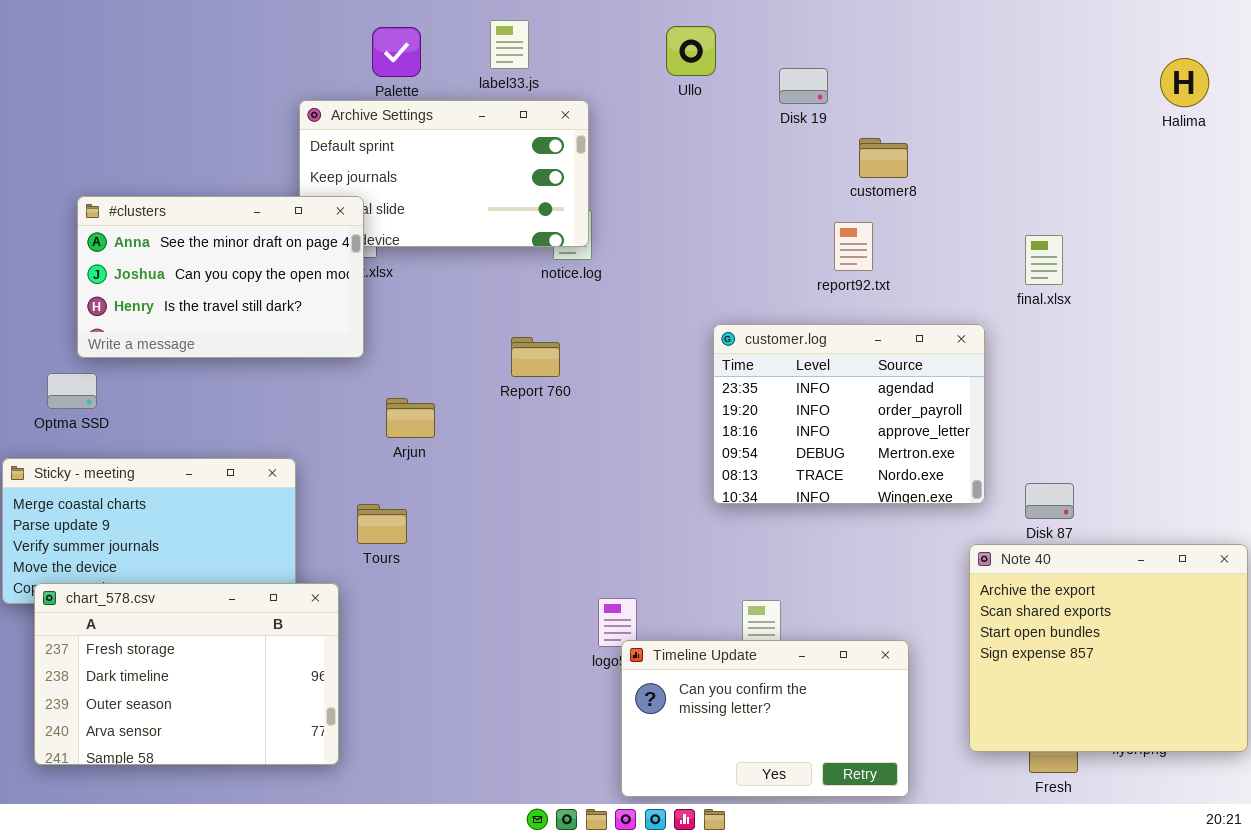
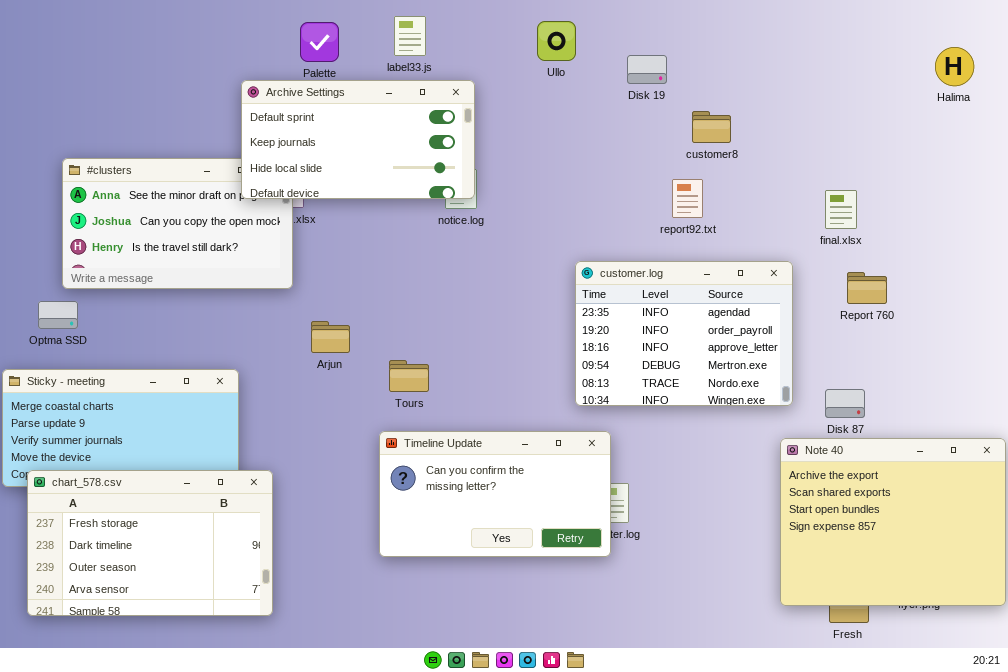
Archive Settings: [299,100,589,247] -> [241,80,475,199], raised
Report 760: [511,337,560,377] -> [847,272,887,304], moved
Tours: [357,504,407,544] -> [389,360,429,392], moved
Timeline Update: [621,640,909,797] -> [379,431,611,557], moved

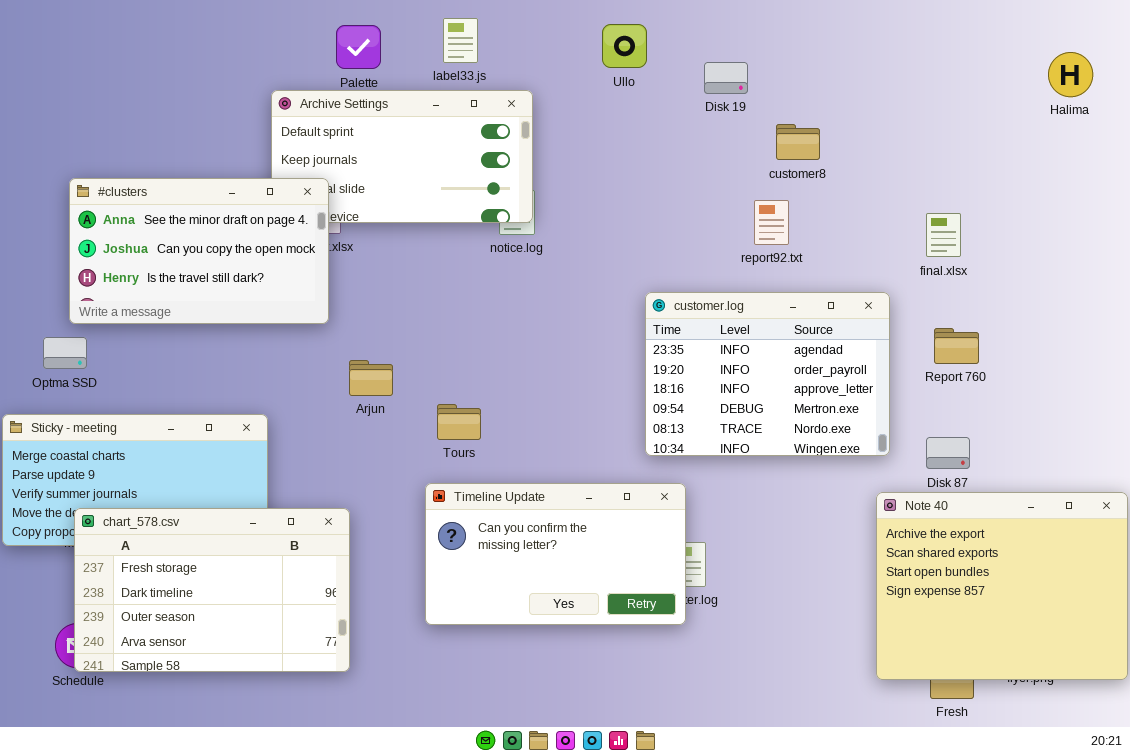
#clusters: [62,158,293,289] -> [69,178,329,324], raised
Report 760: [847,272,887,304] -> [934,328,979,364], moved
chart_578.csv: [27,470,273,616] -> [74,508,350,672], moved

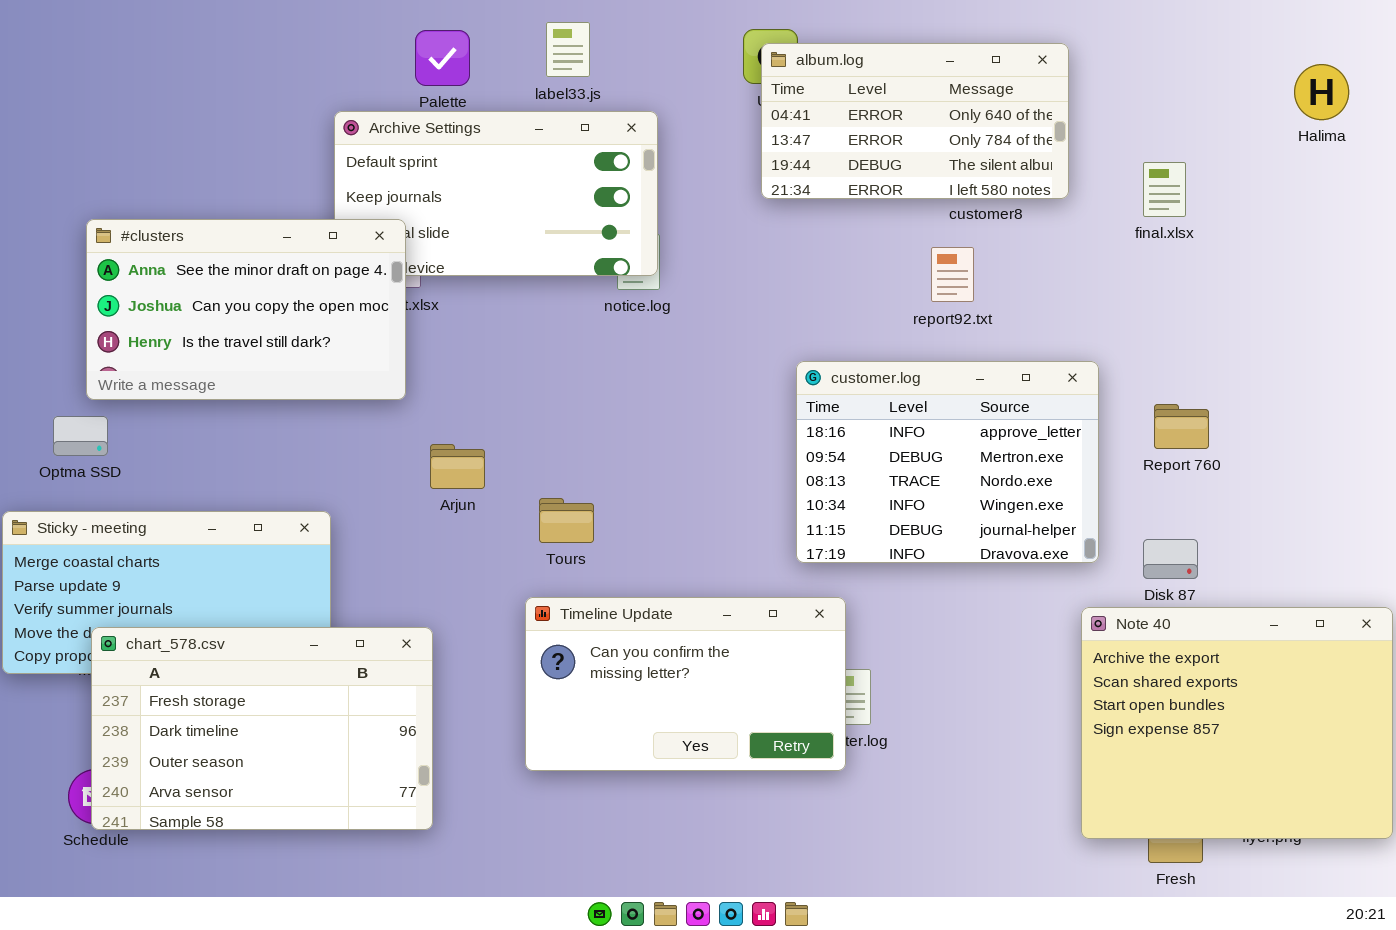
album.log: none -> [761,43,1069,199], opened
final.xlsx: [926,213,961,257] -> [1143,162,1186,217], moved
customer.log: [645,292,890,456] -> [796,361,1099,563], scrolled down 2 rows

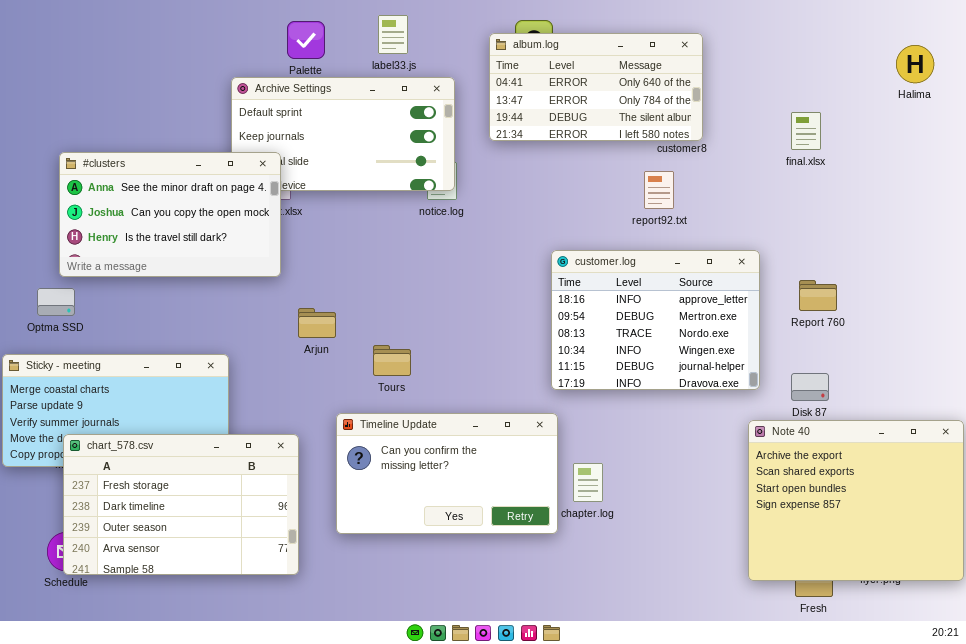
album.log: [761,43,1069,199] -> [489,33,703,141], moved
Timeline Update: [525,597,846,771] -> [336,413,558,534], moved

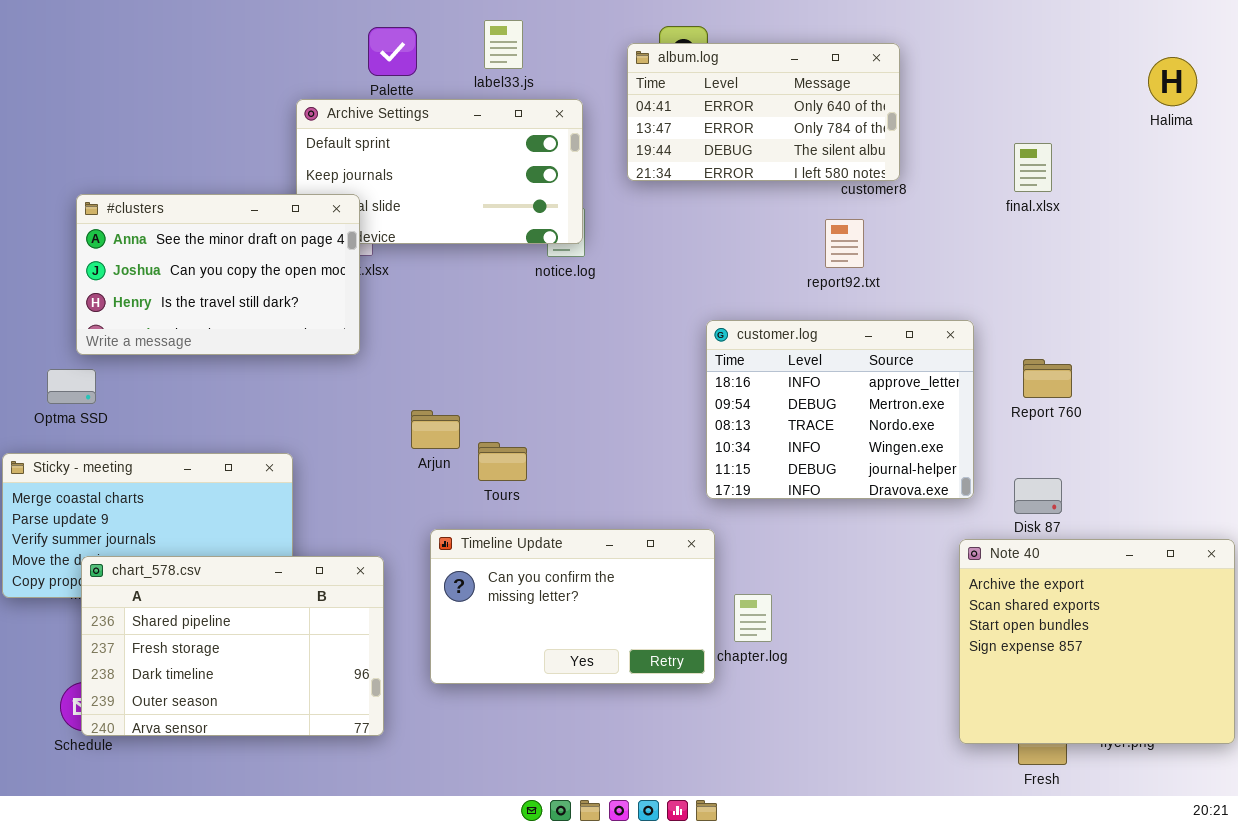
Arjun: [298,308,336,338] -> [411,410,460,449], moved
chart_578.csv: [63,434,299,575] -> [81,556,384,736], scrolled up 1 row

